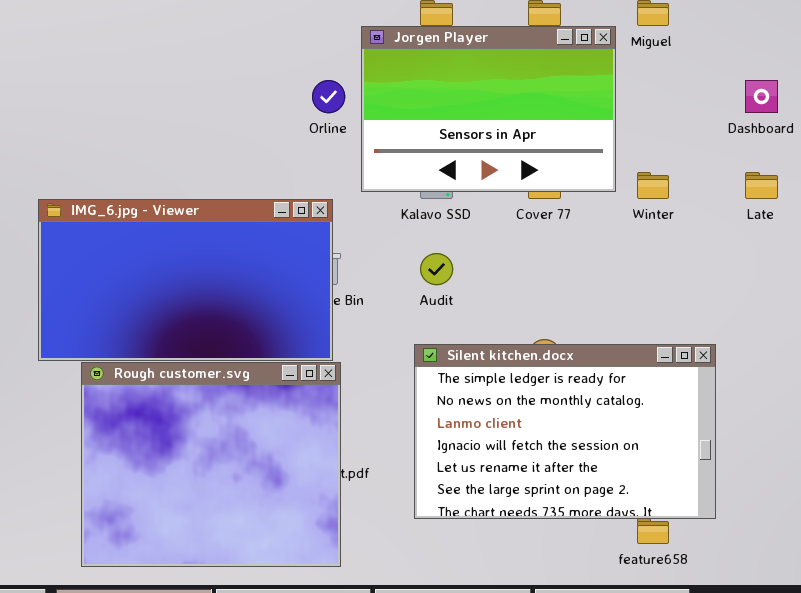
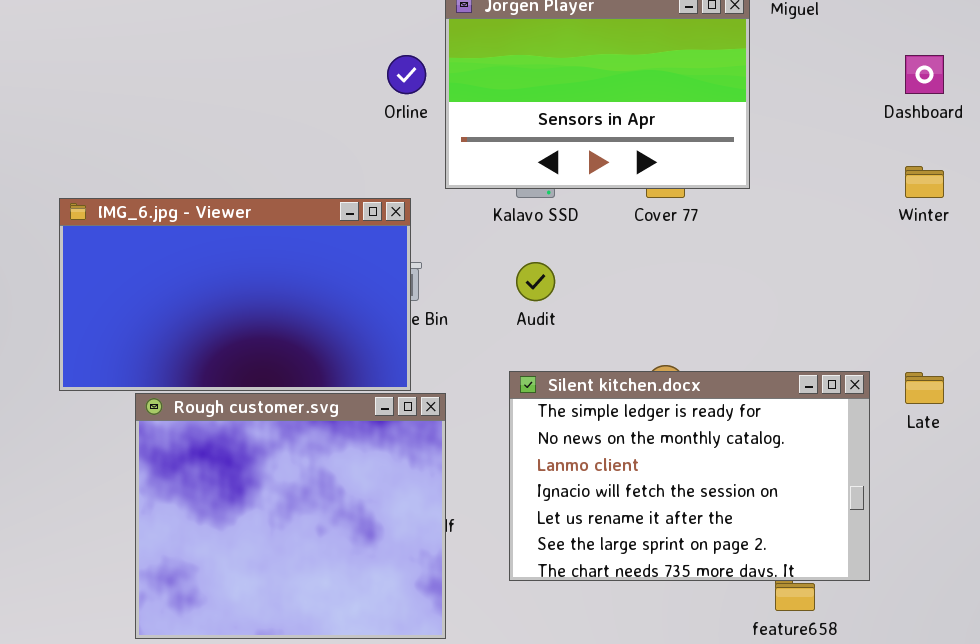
Winter: [637,172,669,199] -> [905,166,944,198], moved
Late: [745,172,778,199] -> [905,372,944,404], moved
Rough customer.svg: [81,362,341,567] -> [135,393,446,639], moved

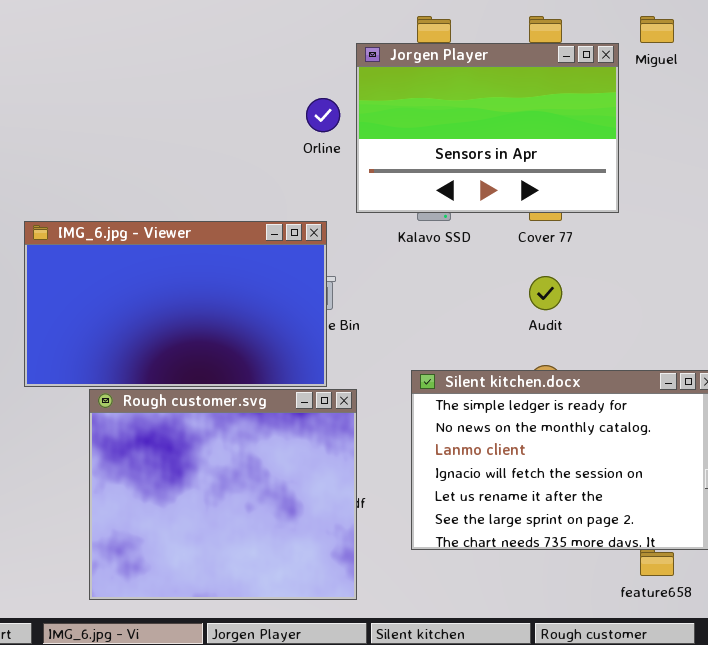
Audit: [516,262,555,301] -> [529,276,562,310], moved

